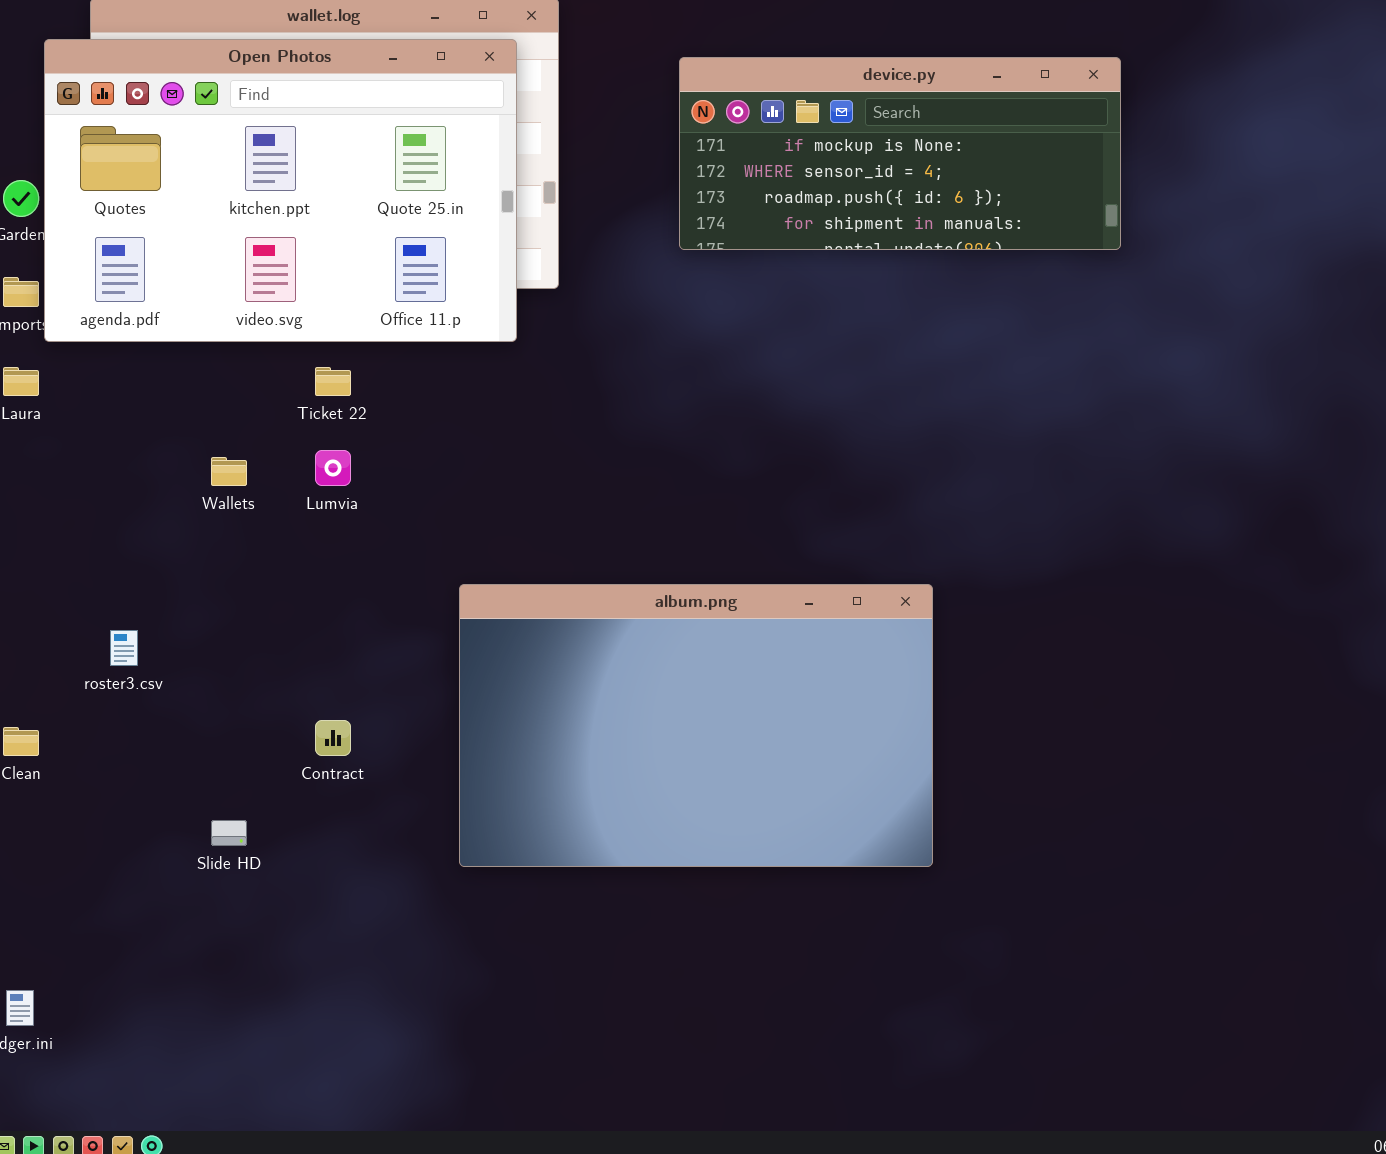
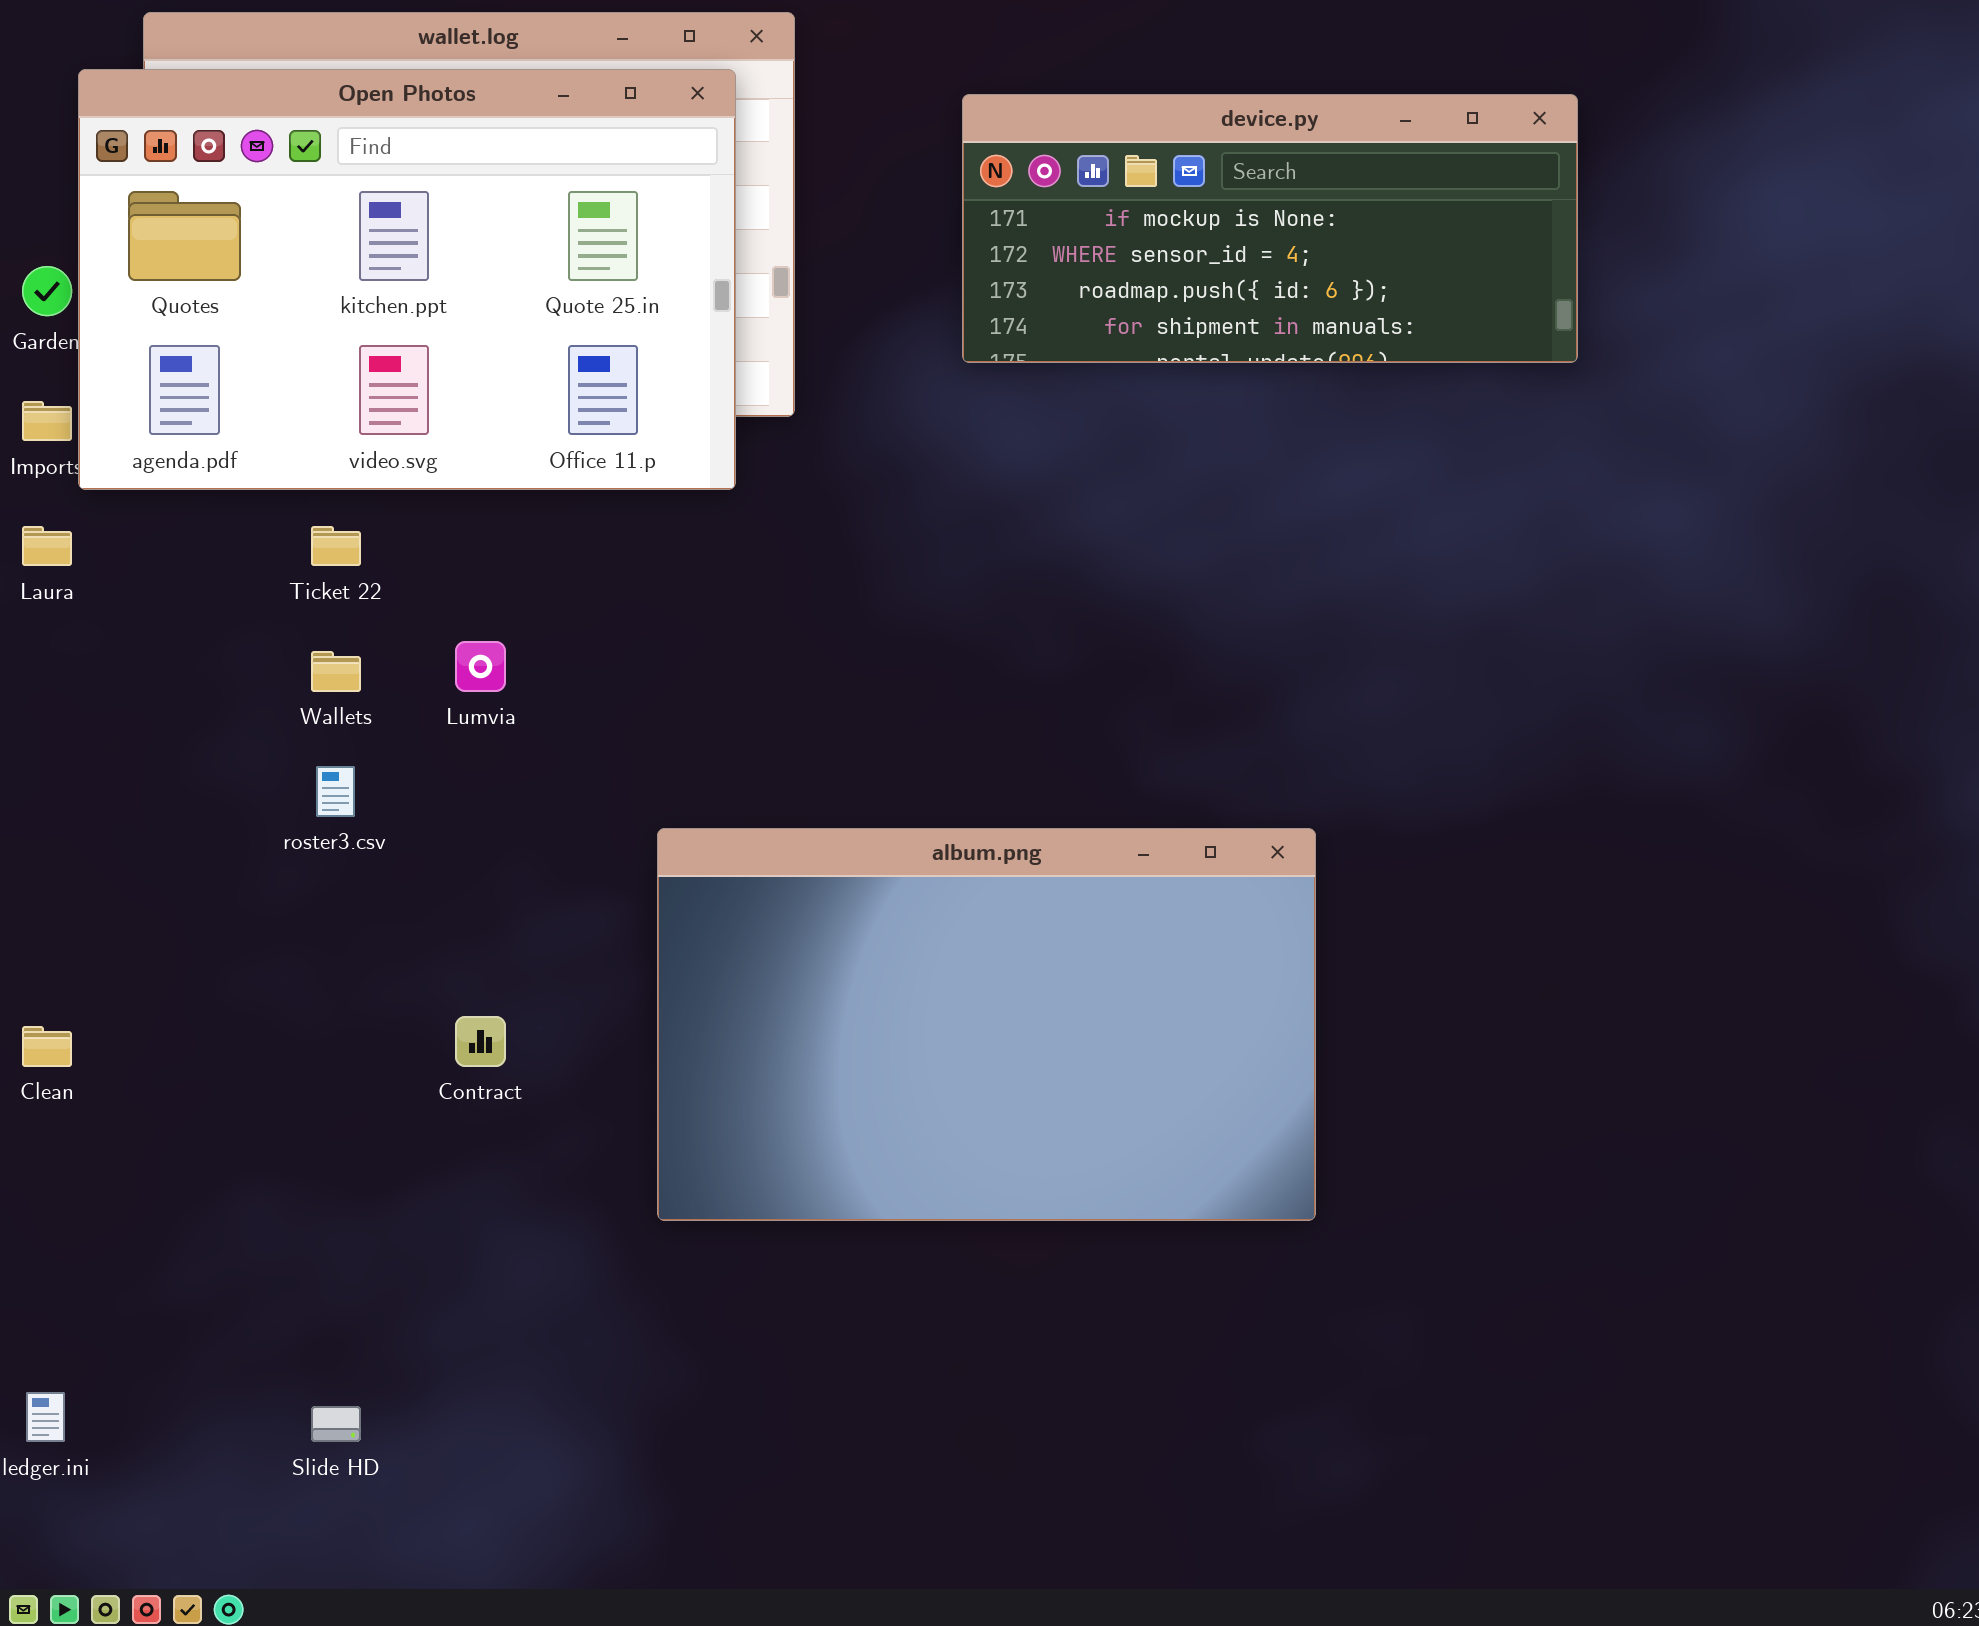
Ticket 22: [315,367,351,396] -> [311,526,361,566], moved
roster3.csv: [110,630,138,666] -> [316,766,355,817], moved
Slide HD: [211,820,247,846] -> [311,1406,361,1442], moved

